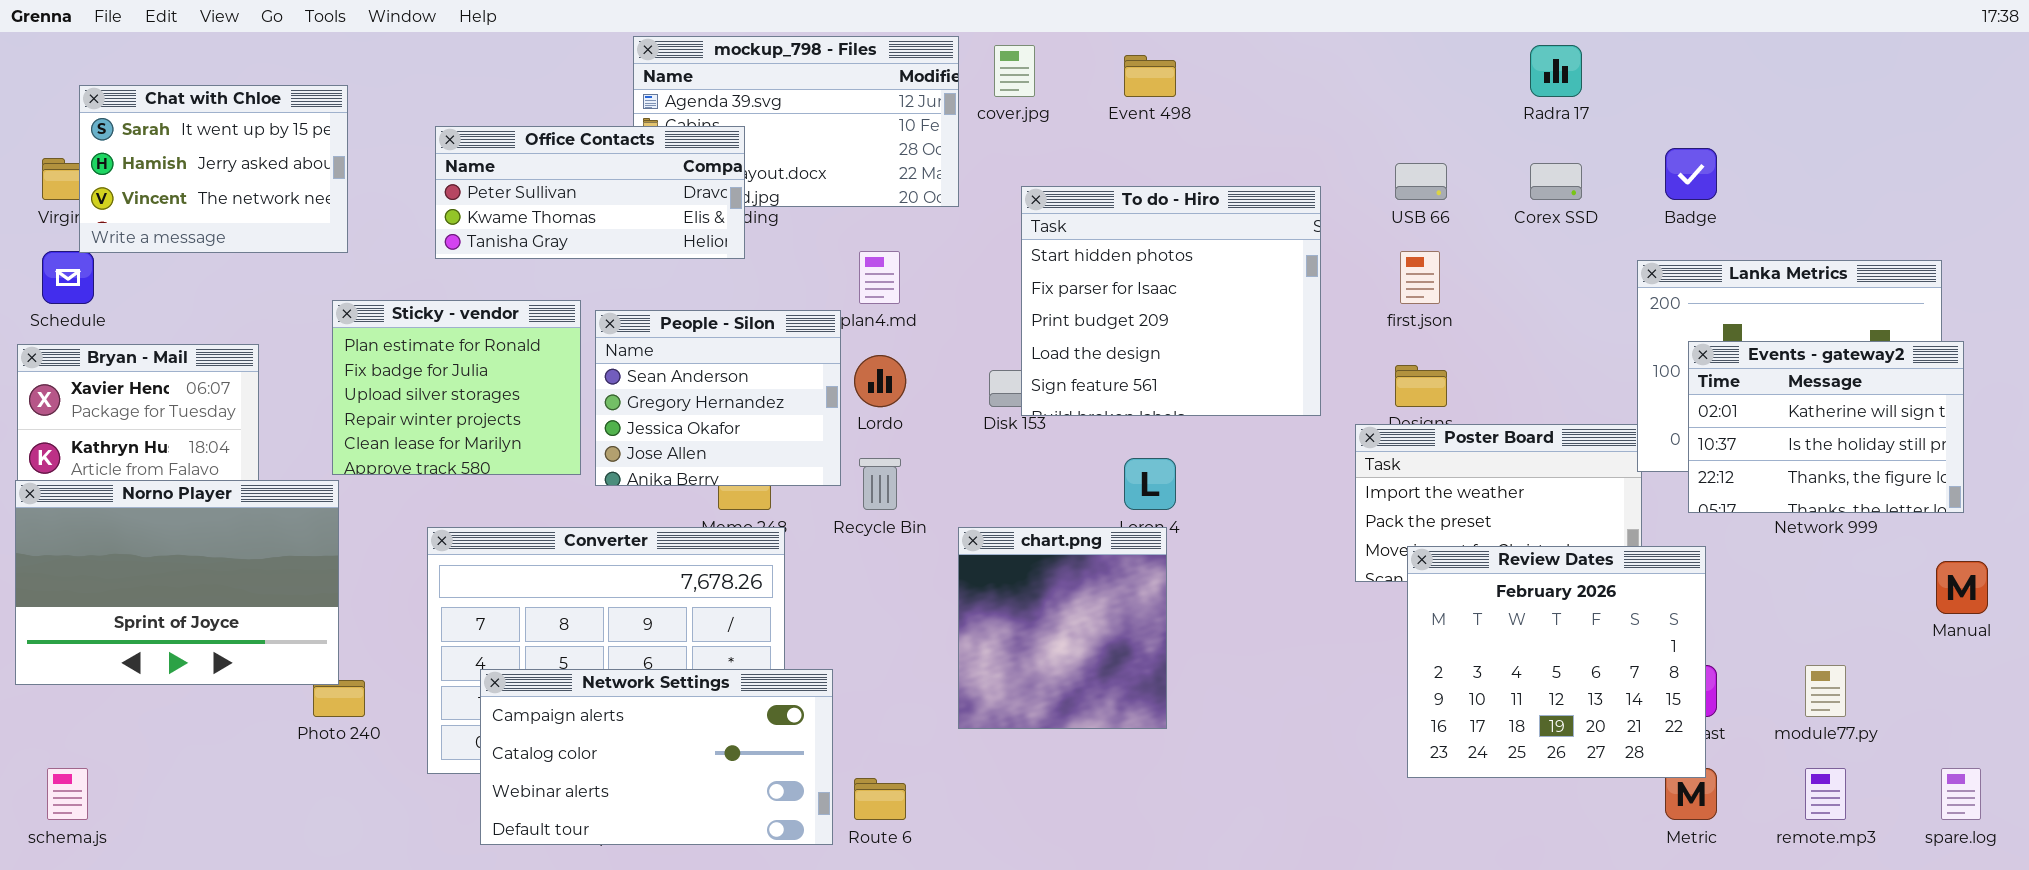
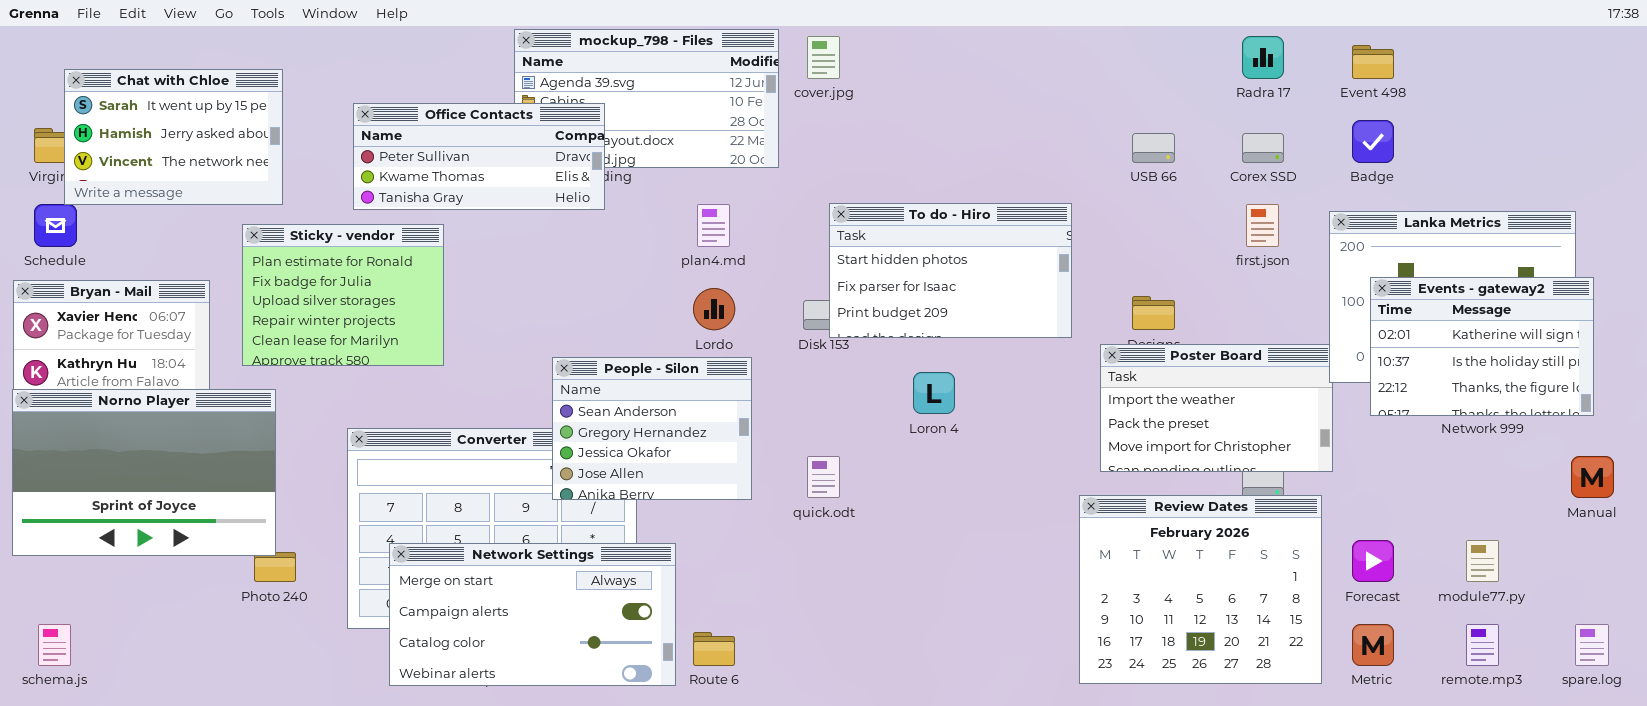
Event 498: [1124,55,1176,97] -> [1352,45,1394,79], moved
To do - Hiro: [1021,186,1321,416] -> [829,203,1072,338], resized
first.json: [1400,251,1440,304] -> [1246,204,1279,247], moved
Sticky - vendor: [332,300,581,475] -> [242,224,444,366], moved
People - Silon: [595,310,841,486] -> [552,357,752,500], moved
chart.png: [958,527,1167,729] -> none, closed
Review Dates: [1407,546,1706,778] -> [1079,495,1322,684], moved
Network Settings: [480,669,833,845] -> [389,543,676,686], scrolled up 1 row

